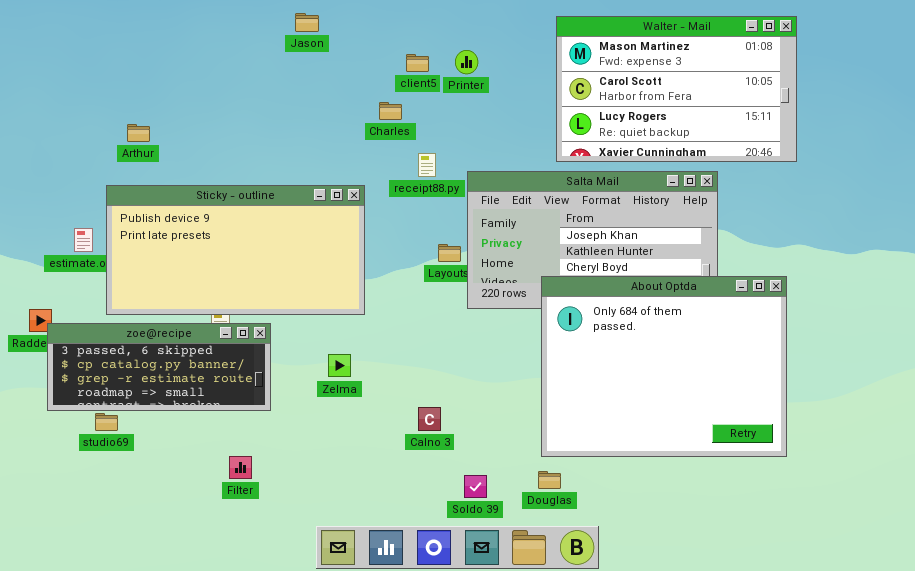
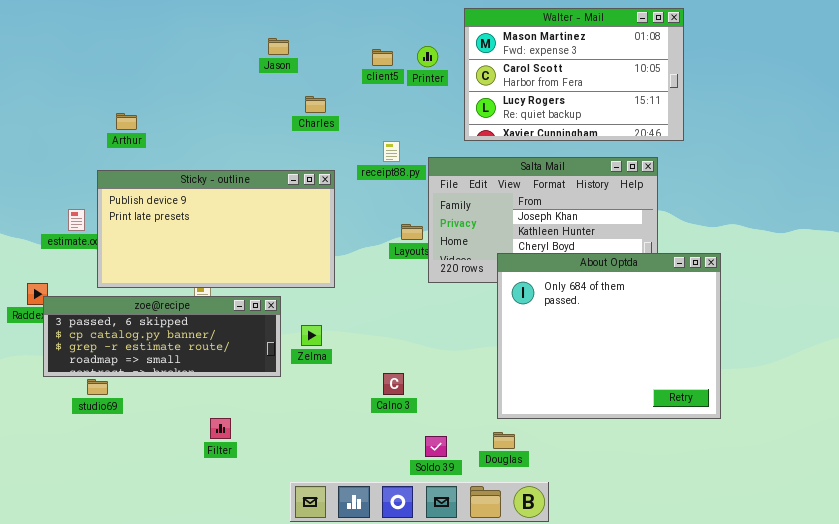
Jason: [295,13,319,32] -> [268,38,289,55], moved
Walter - Mail: [556,16,797,162] -> [464,8,684,141], moved
Charles: [379,102,402,120] -> [305,96,326,113], moved
zoe@recipe: [47,323,271,411] -> [43,296,281,377], resized

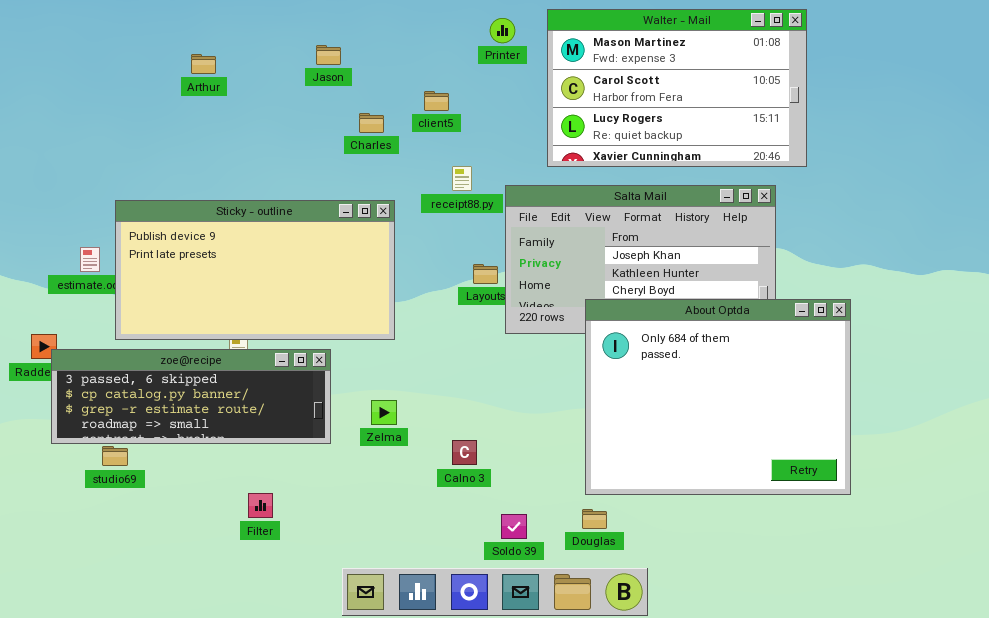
Printer: [417,46,438,67] -> [490,18,515,43], moved
client5: [372,49,393,66] -> [424,91,449,111], moved
Arthur: [116,113,137,130] -> [191,54,216,74], moved
Zelma: [301,325,322,346] -> [371,400,397,425], moved

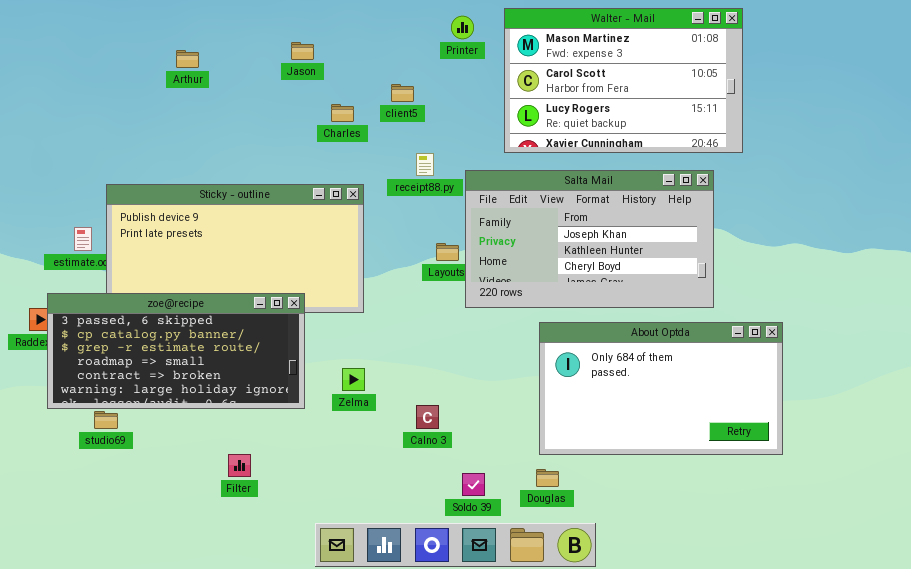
About Optda: [585,299,851,495] -> [539,322,783,455], resized
zoe@recipe: [51,349,331,444] -> [47,293,305,409], resized

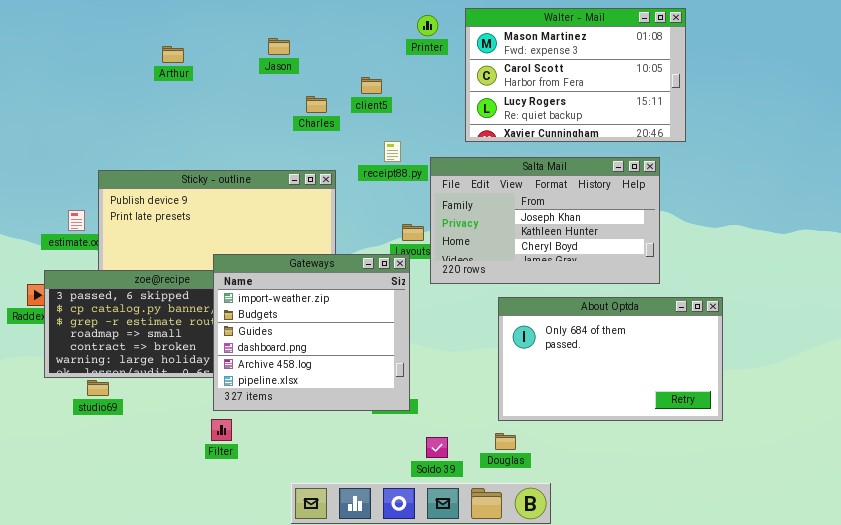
Gateways: none -> [213,254,410,411], opened

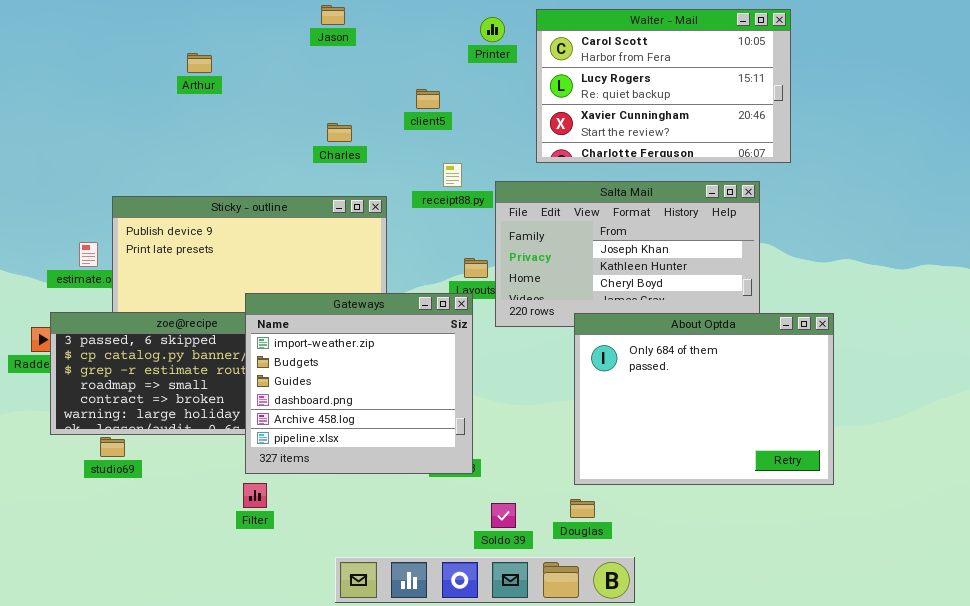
Walter - Mail: [465,8,686,142] -> [536,9,791,163], scrolled down 1 row
Jason: [268,38,290,55] -> [321,5,345,25], moved
Charles: [306,96,327,113] -> [327,123,352,142], moved
About Optda: [498,297,723,421] -> [574,313,834,485], resized

